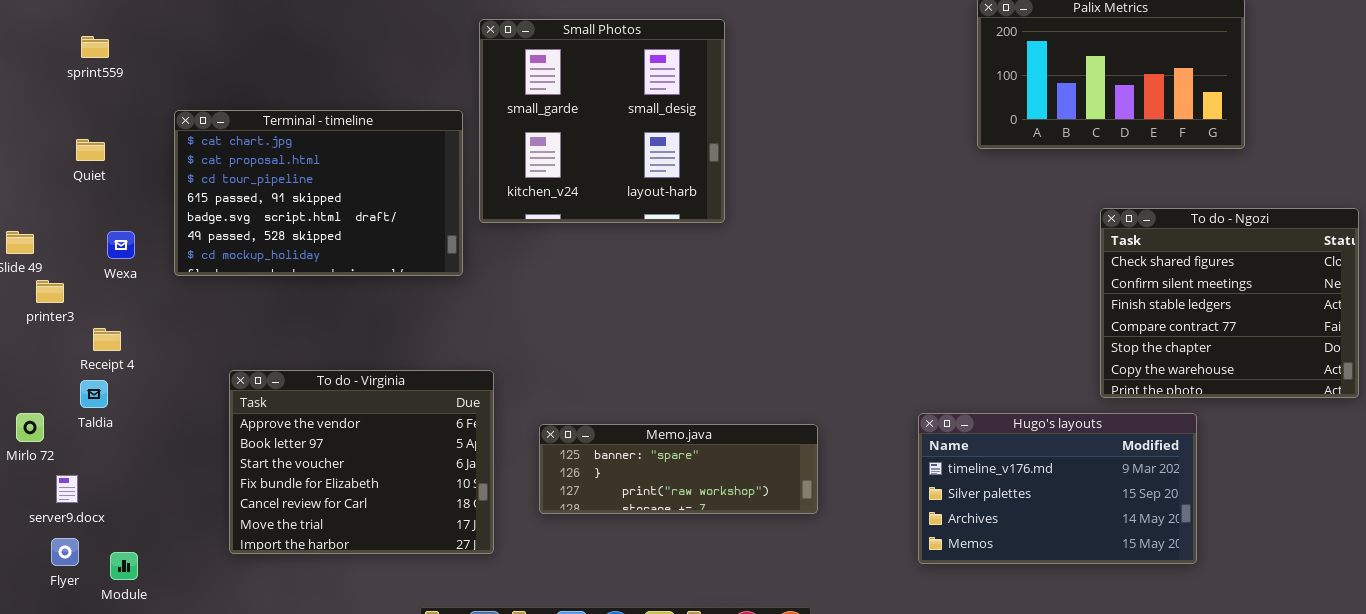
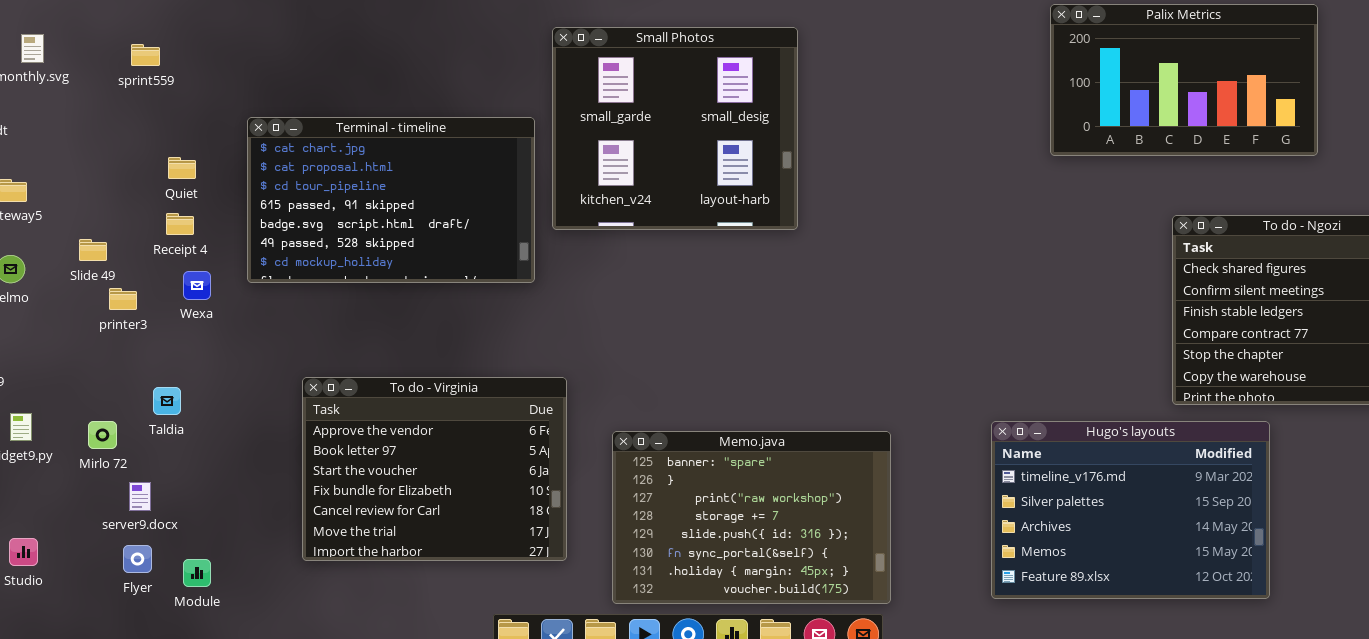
sprint559: [81,36,109,58] -> [131,44,160,66], moved
Quiet: [76,139,105,161] -> [168,157,196,179], moved
Wexa: [107,231,135,259] -> [183,271,211,300], moved
Receipt 4: [93,328,121,351] -> [166,213,194,235], moved
Hugo's layouts: [918,413,1197,564] -> [991,421,1270,599], resized
Memo.java: [539,424,818,514] -> [612,431,891,604], resized

